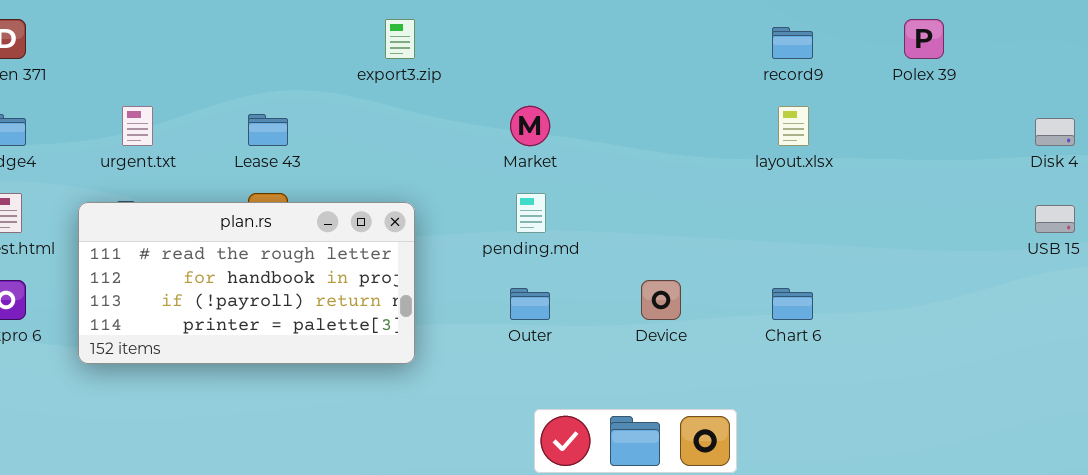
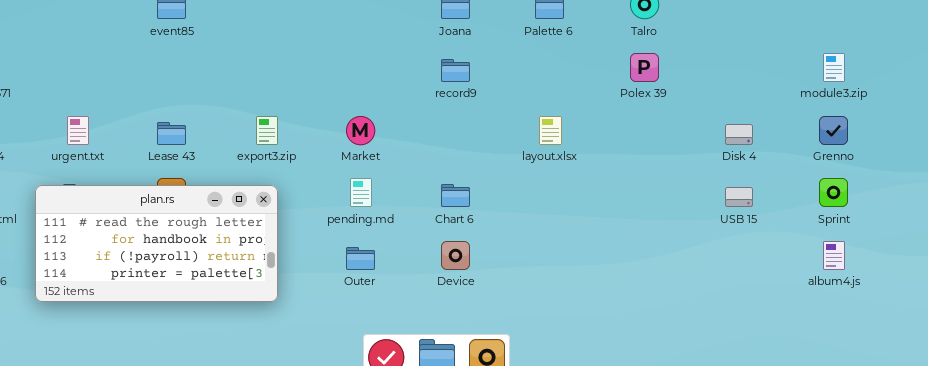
export3.zip: [385,19,415,59] -> [256,116,278,145], moved
record9: [772,27,813,59] -> [441,59,470,82], moved
Chart 6: [772,288,813,320] -> [441,184,470,207], moved

